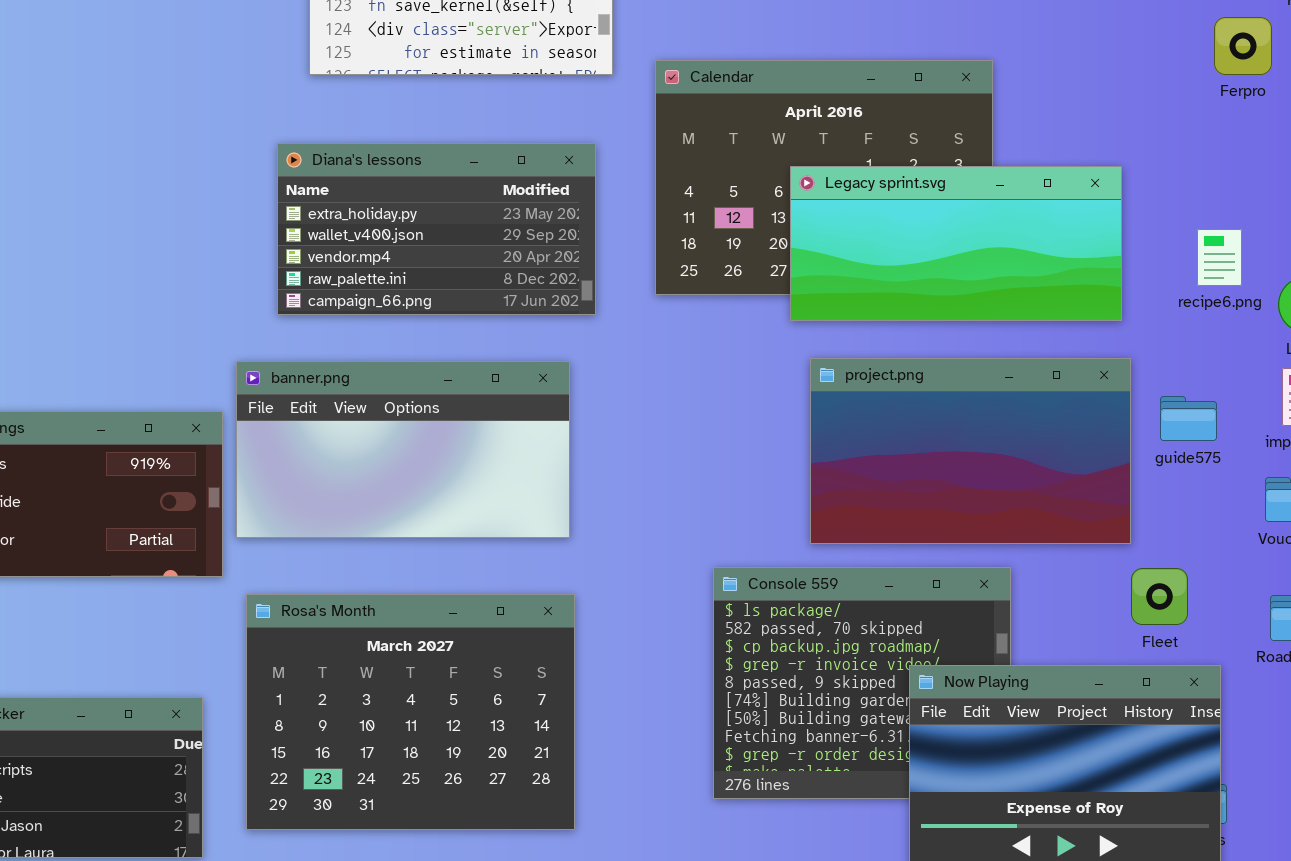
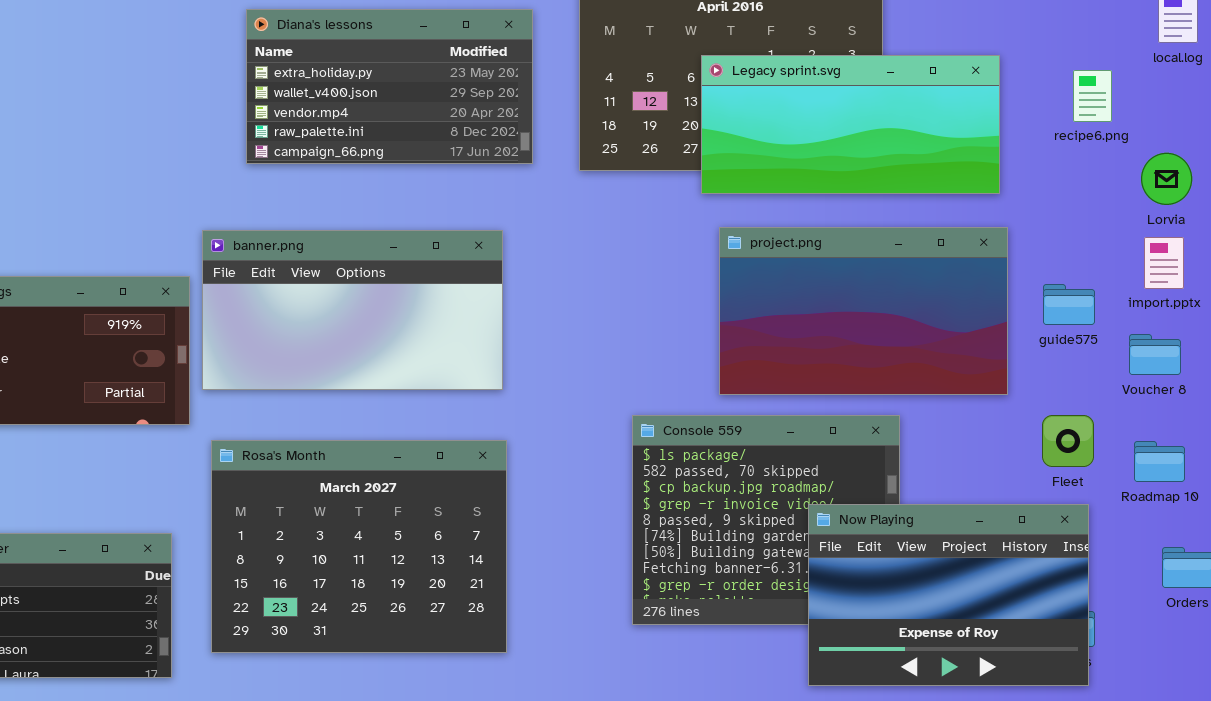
Diana's lessons: [277,143,596,315] -> [246,9,533,164], moved
recipe6.png: [1197,229,1242,286] -> [1073,70,1112,122], moved
guide575: [1160,396,1217,441] -> [1043,284,1095,325], moved
Fleet: [1131,568,1188,625] -> [1042,415,1094,467], moved

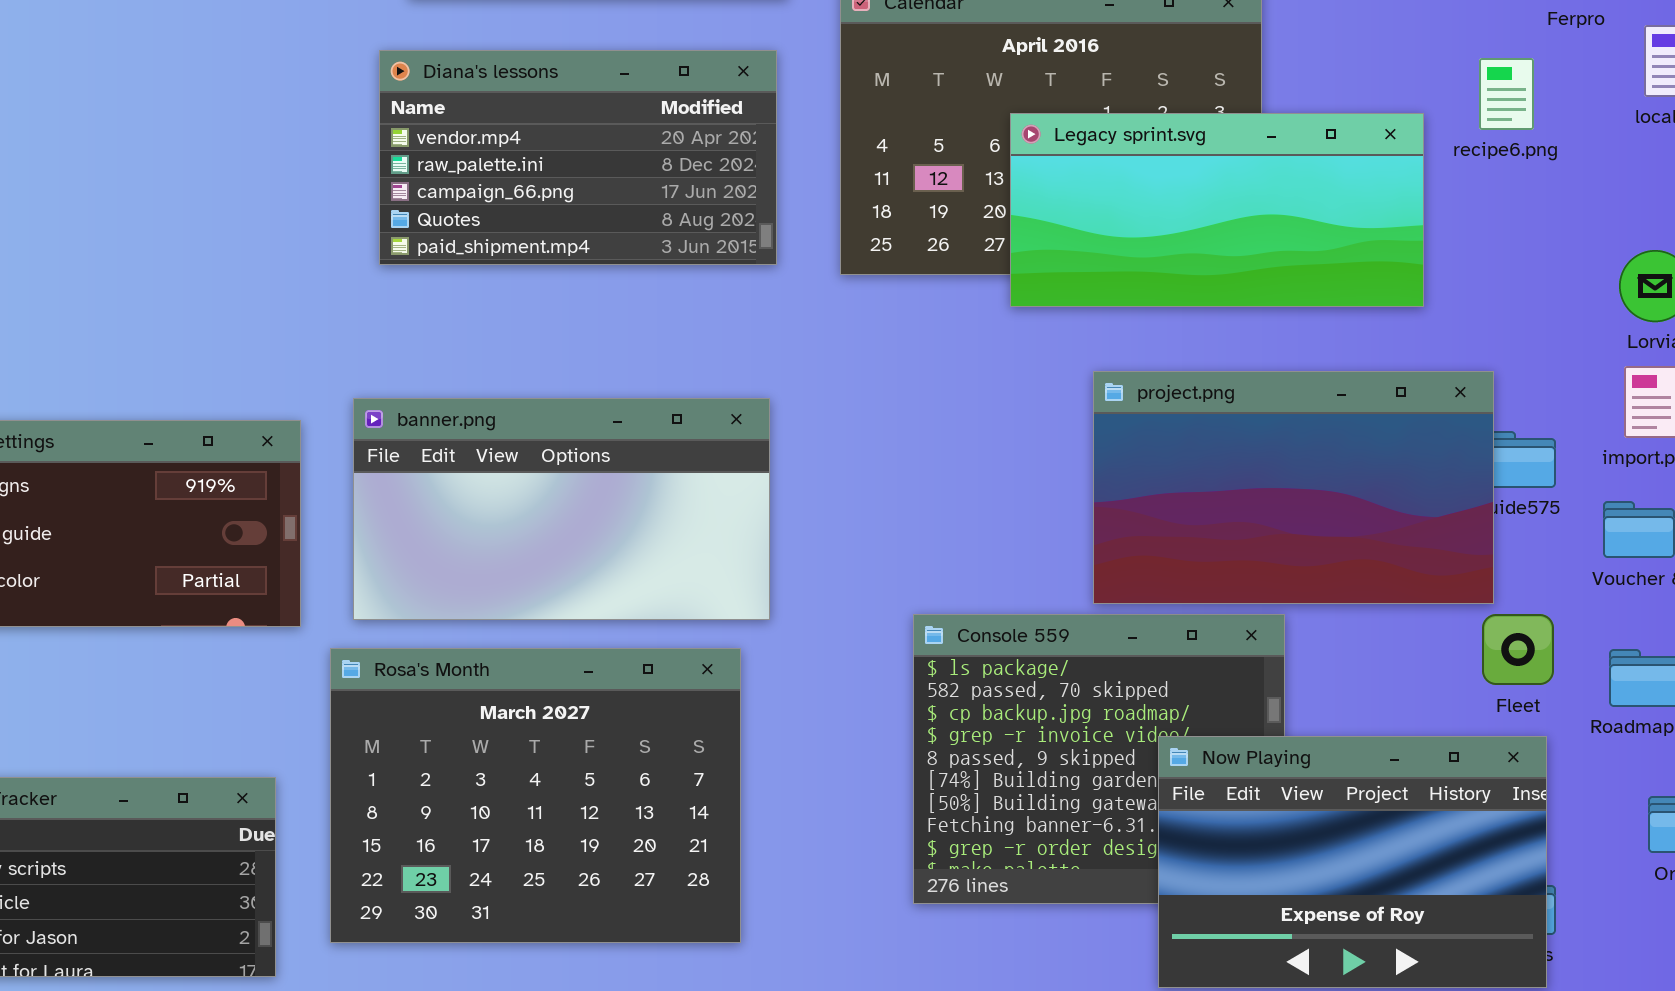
Diana's lessons: [246,9,533,164] -> [379,50,777,265], scrolled down 2 rows
recipe6.png: [1073,70,1112,122] -> [1479,58,1534,130], moved
project.png: [719,227,1008,395] -> [1093,371,1494,604], moved
banner.png: [202,230,503,390] -> [353,398,770,620], moved

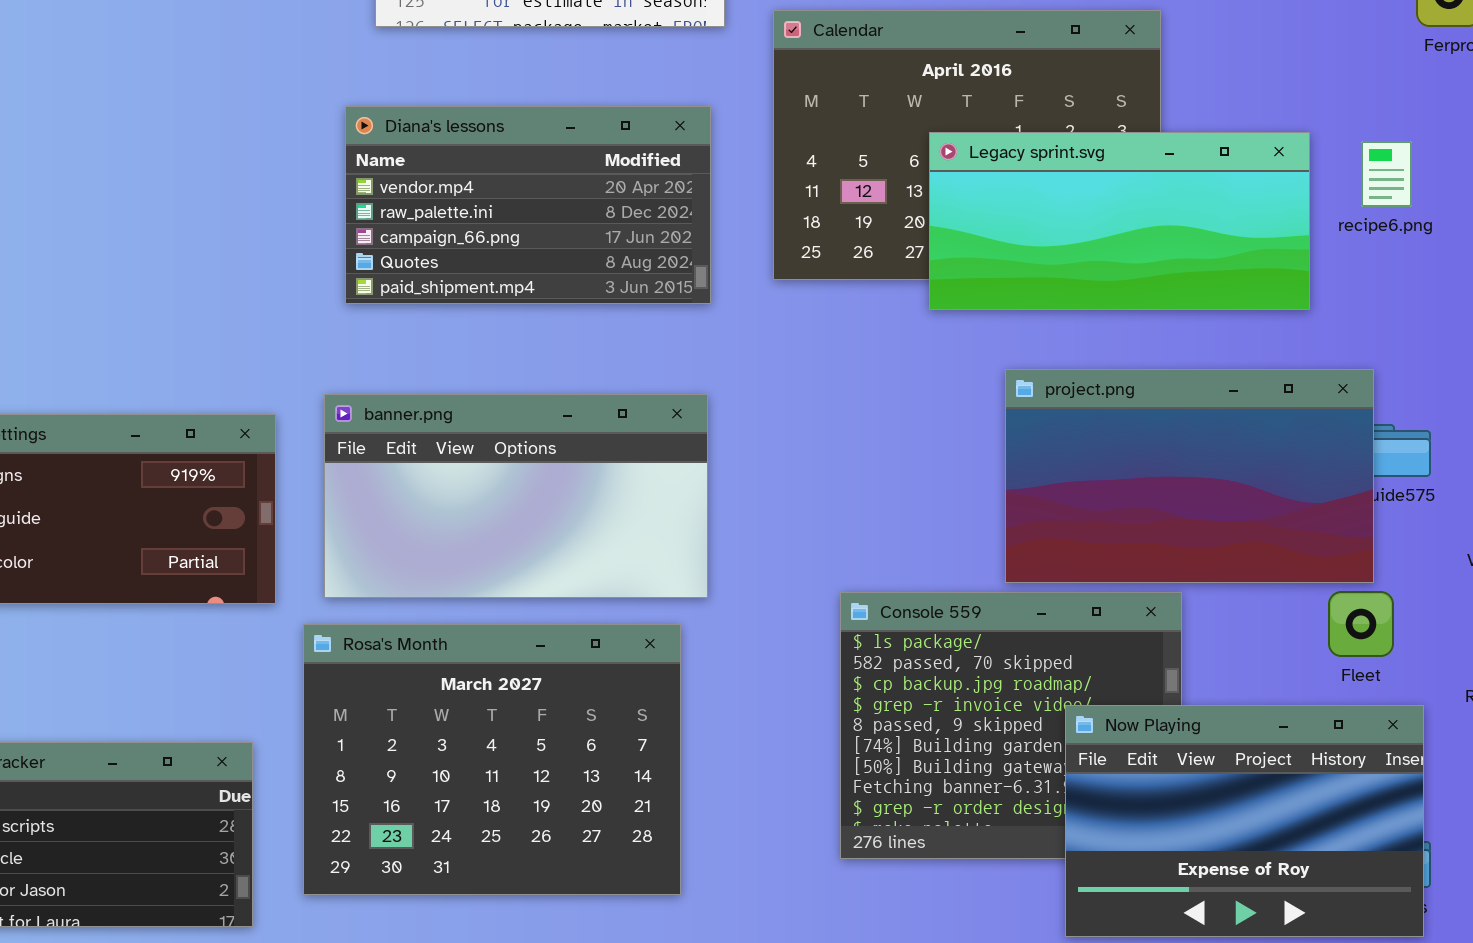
Diana's lessons: [379,50,777,265] -> [345,106,711,304], moved
recipe6.png: [1479,58,1534,130] -> [1361,141,1412,207], moved
Fleet: [1482,614,1554,685] -> [1328,591,1394,657], moved

